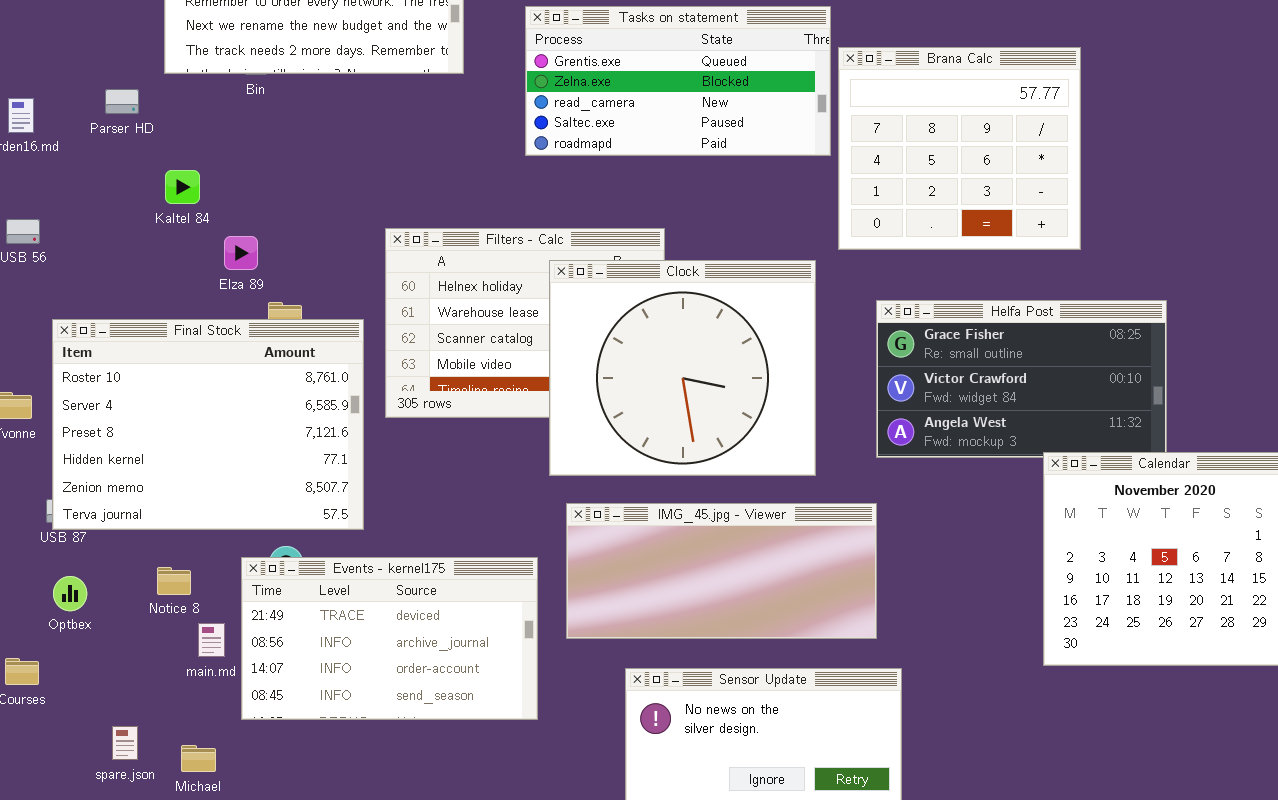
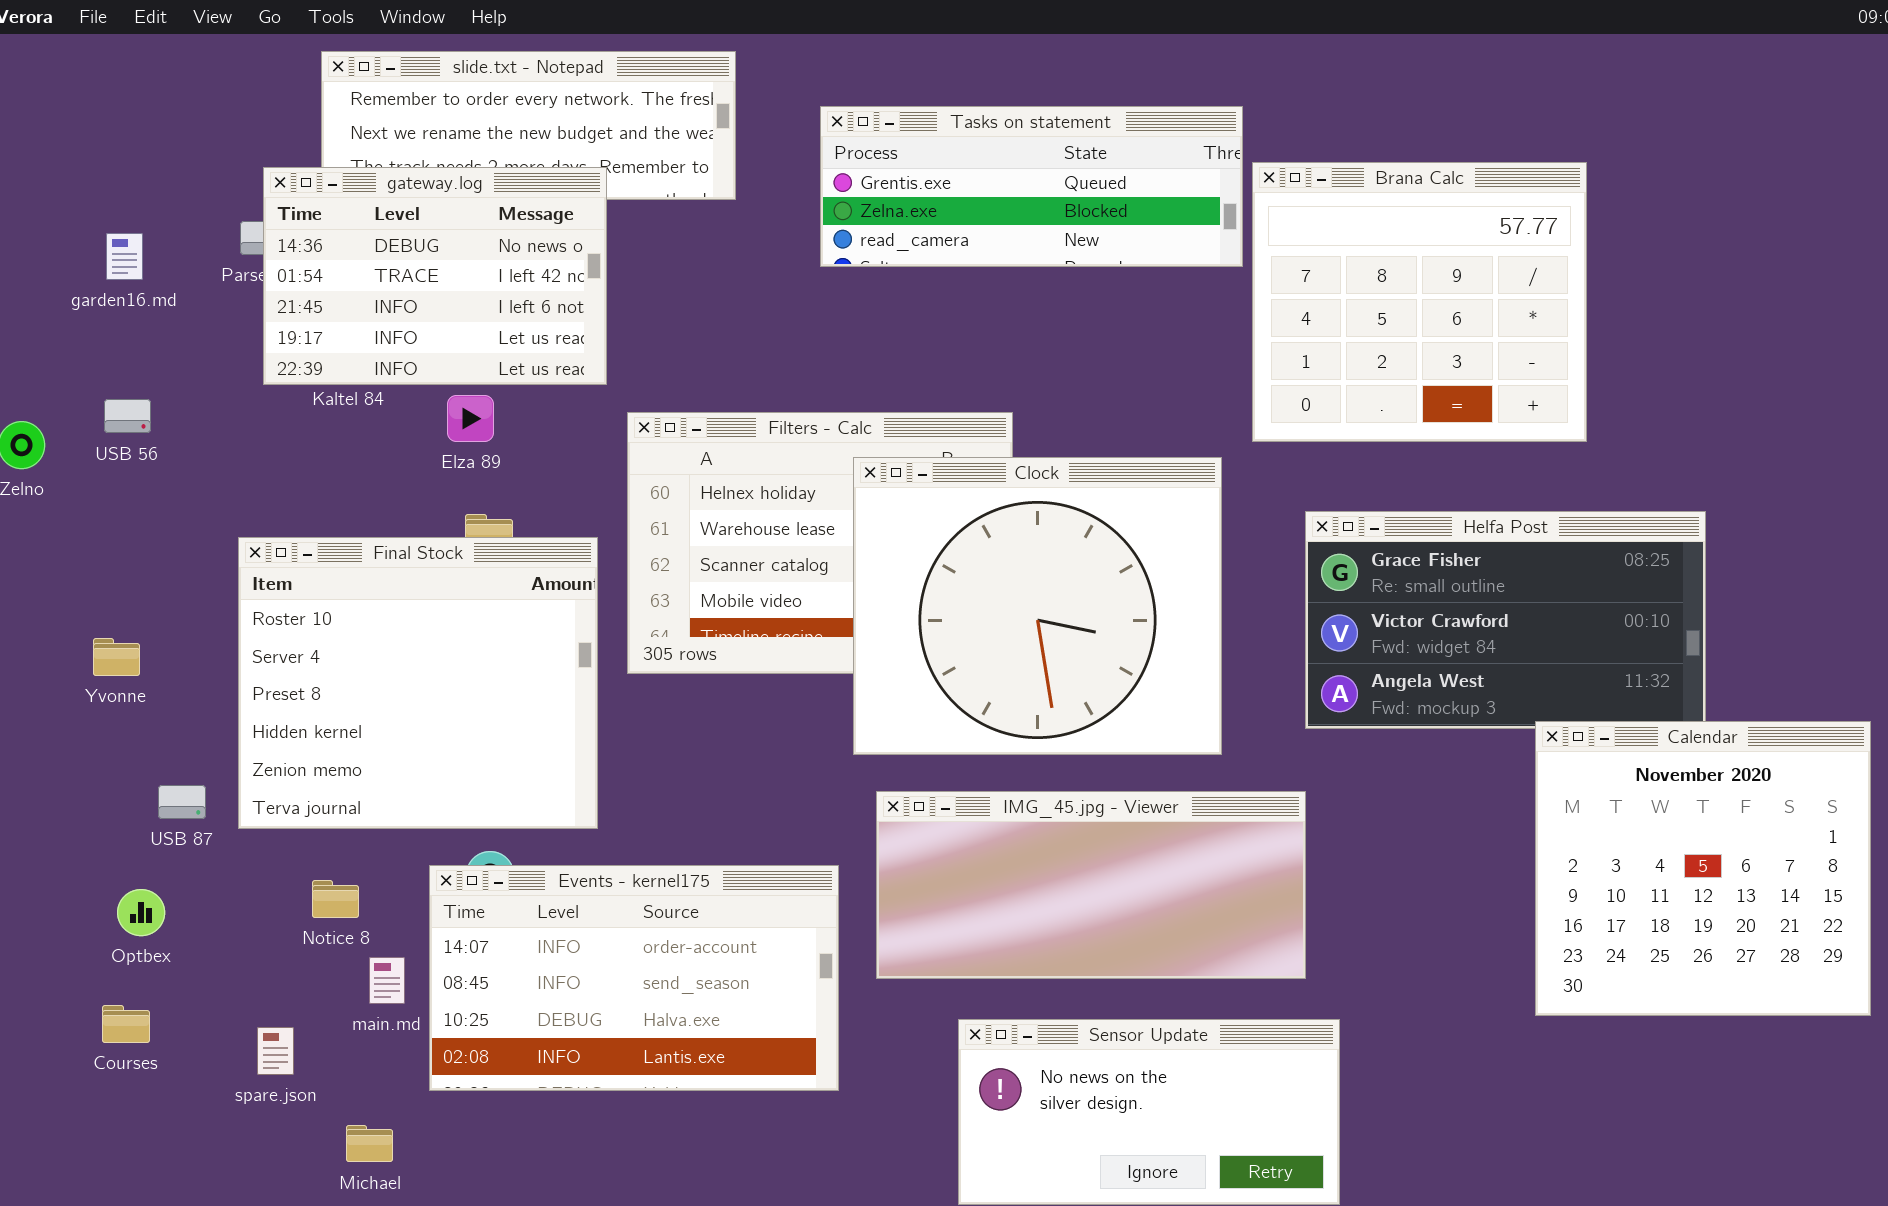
Tasks on statement: [525,6,831,156] -> [820,106,1243,267], resized
gateway.log: none -> [263,167,607,385], opened
Elza 89: [224,236,258,270] -> [447,395,494,442], moved
Final Stock: [52,319,364,530] -> [238,537,598,829], resized
Events - kernel175: [241,557,538,720] -> [429,865,839,1091], scrolled down 2 rows
Optbex: [53,576,87,611] -> [117,889,165,936], moved
spare.json: [112,726,138,760] -> [257,1027,294,1075], moved

